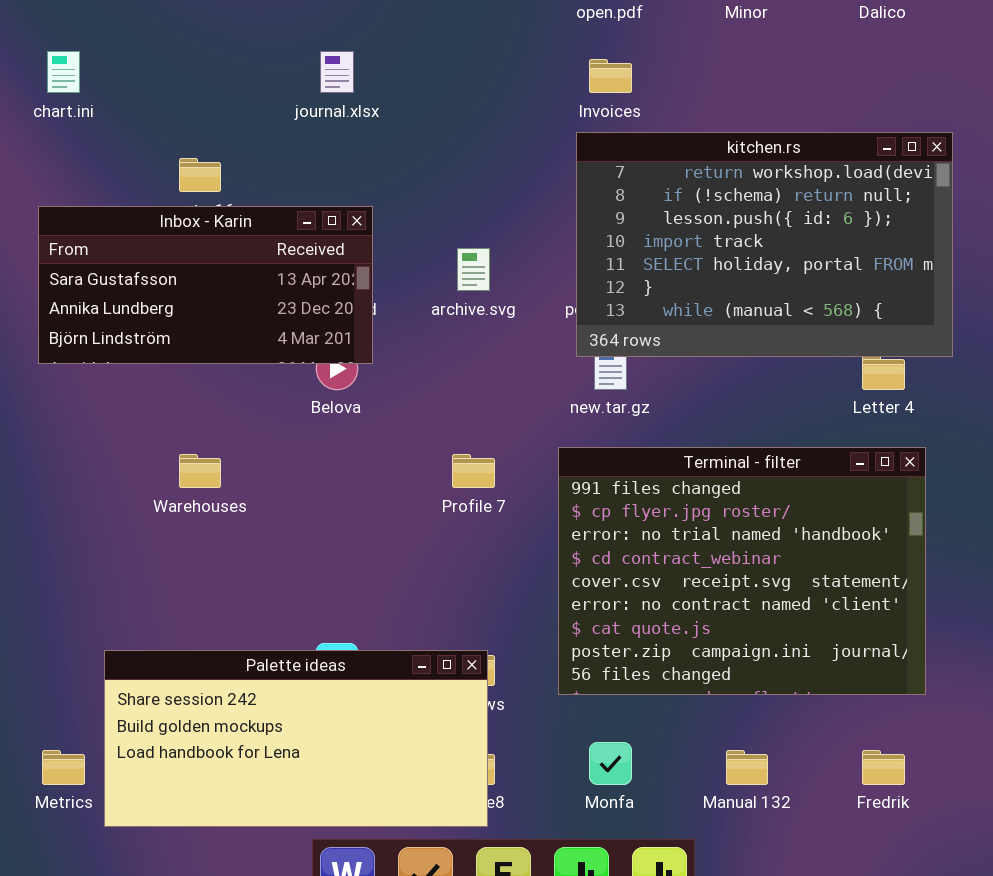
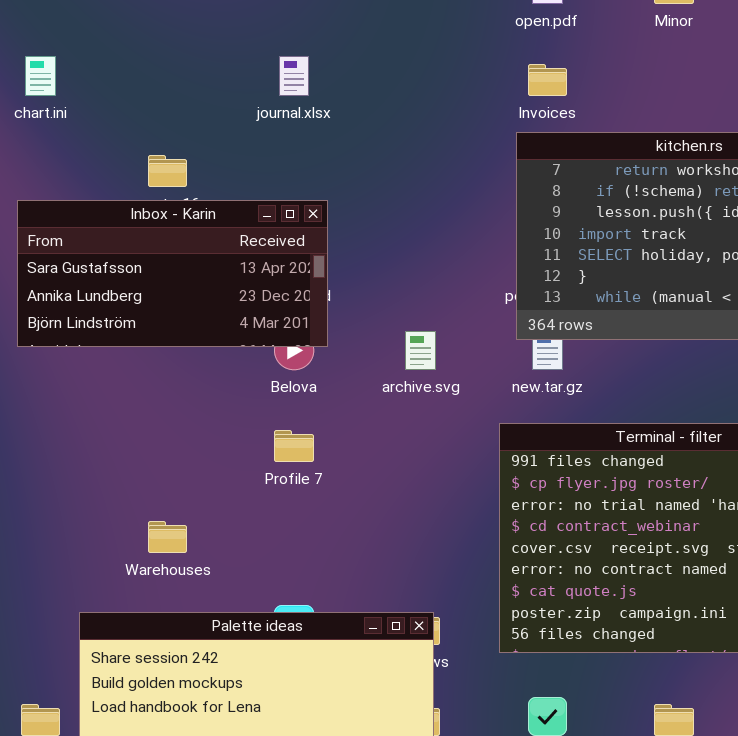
archive.svg: [457,248,490,291] -> [405,331,436,370], moved
Warehouses: [179,454,221,488] -> [148,521,187,553], moved
Profile 7: [452,454,495,488] -> [274,430,314,462], moved

